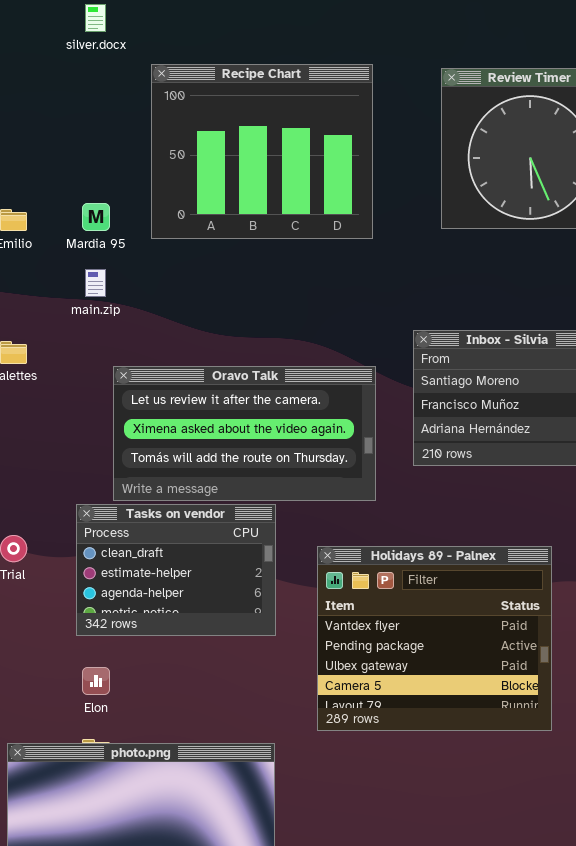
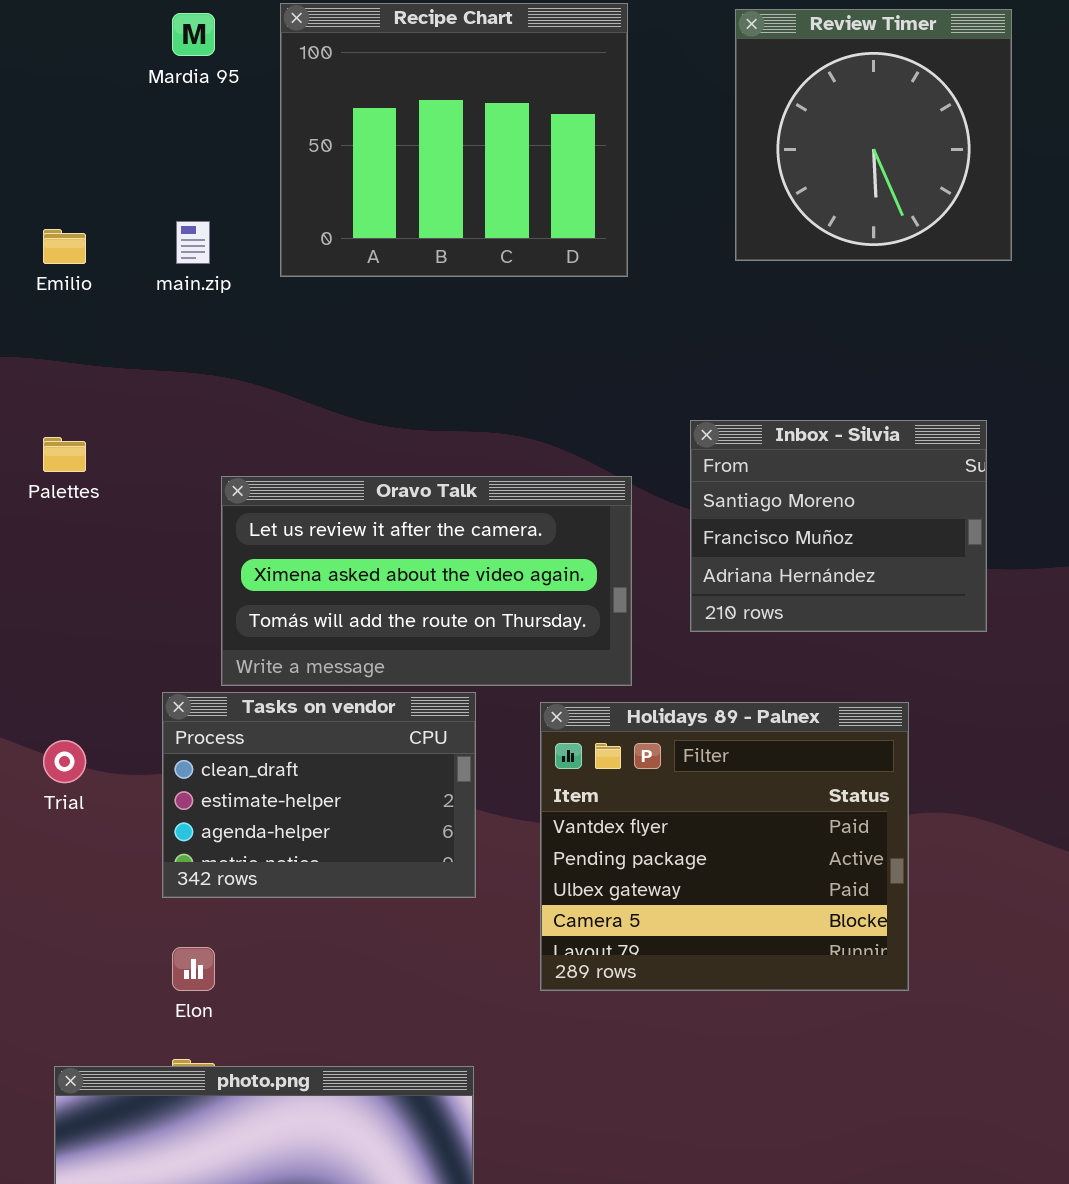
Mardia 95: [82,203,110,231] -> [172,13,215,56], moved
main.zip: [85,269,106,297] -> [176,221,210,264], moved
Holidays 89 - Palnex: [317,546,552,731] -> [540,702,909,991], moved

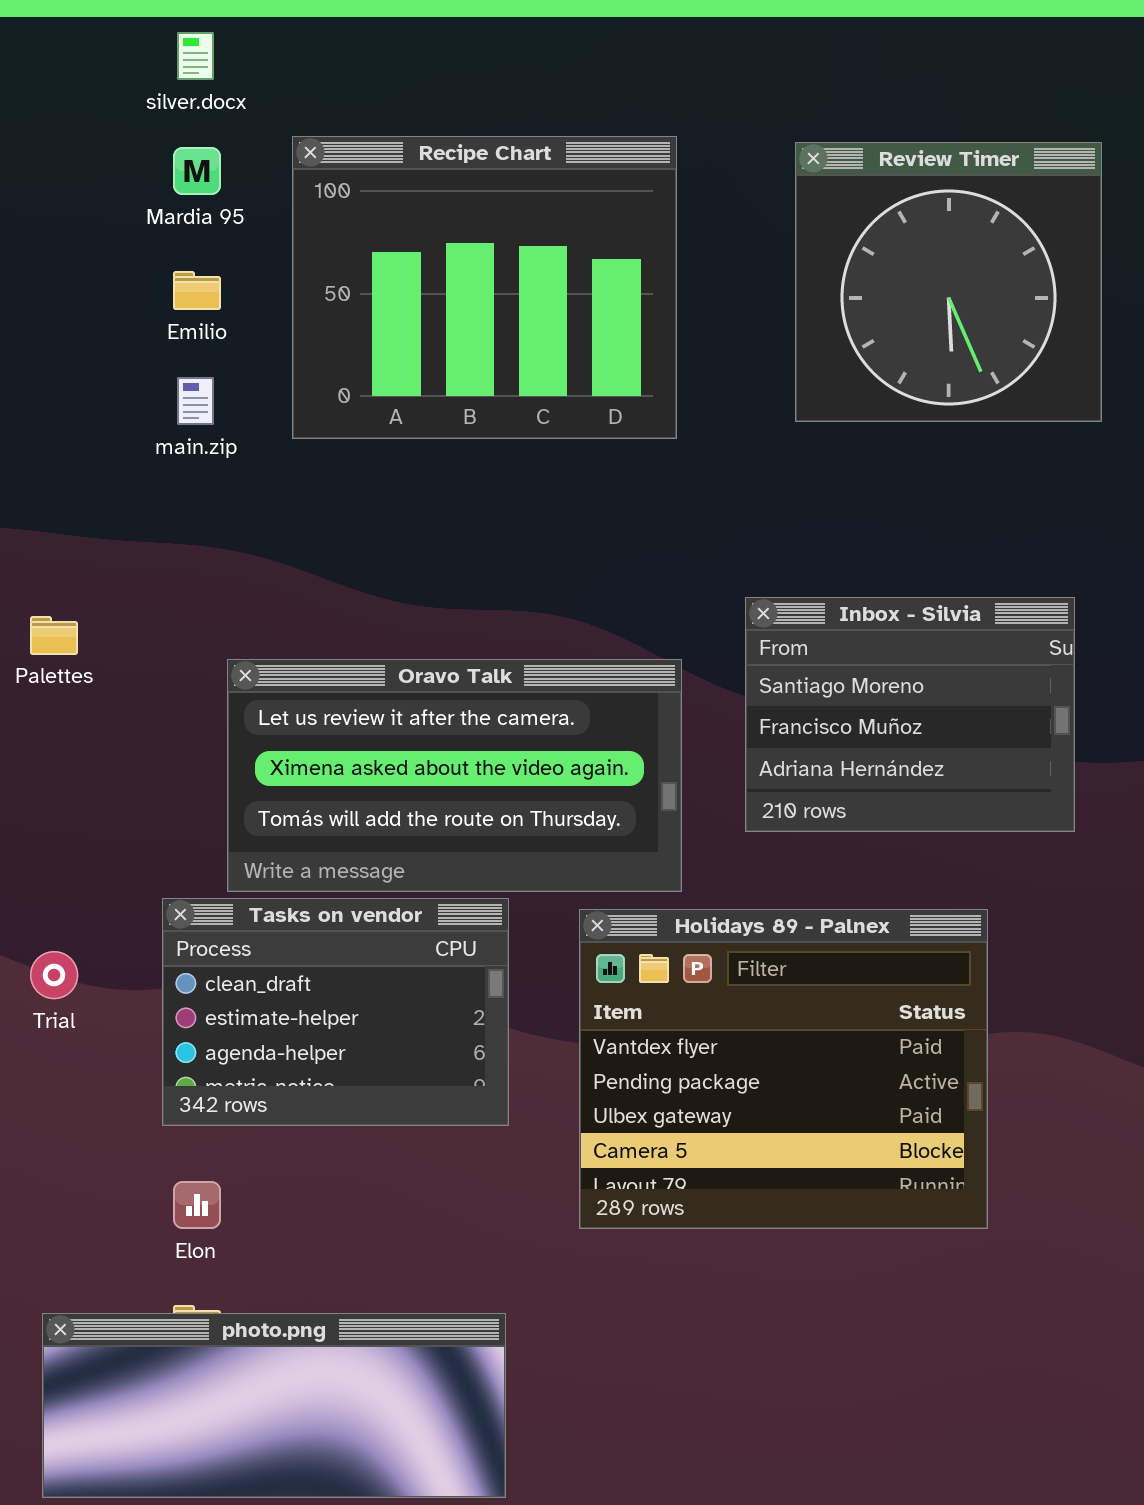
Emilio: [43,229,86,264] -> [173,271,221,310], moved

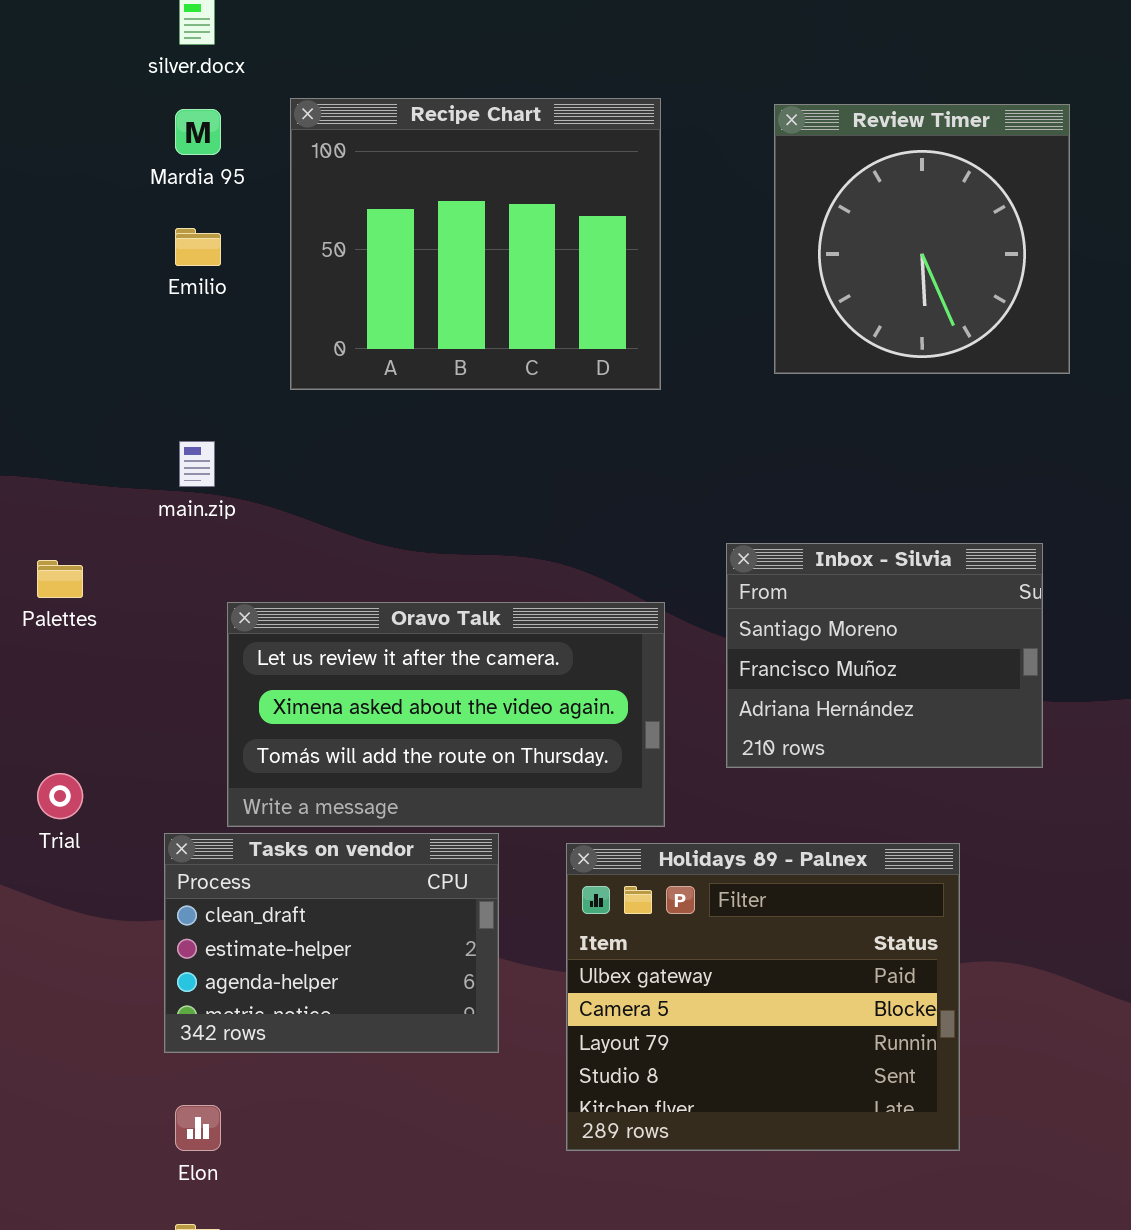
main.zip: [177,377,214,425] -> [179,441,215,487], moved
Holidays 89 - Palnex: [579,909,988,1229] -> [566,843,960,1151], scrolled down 2 rows
Trial: [30,951,78,999] -> [37,773,83,819], moved

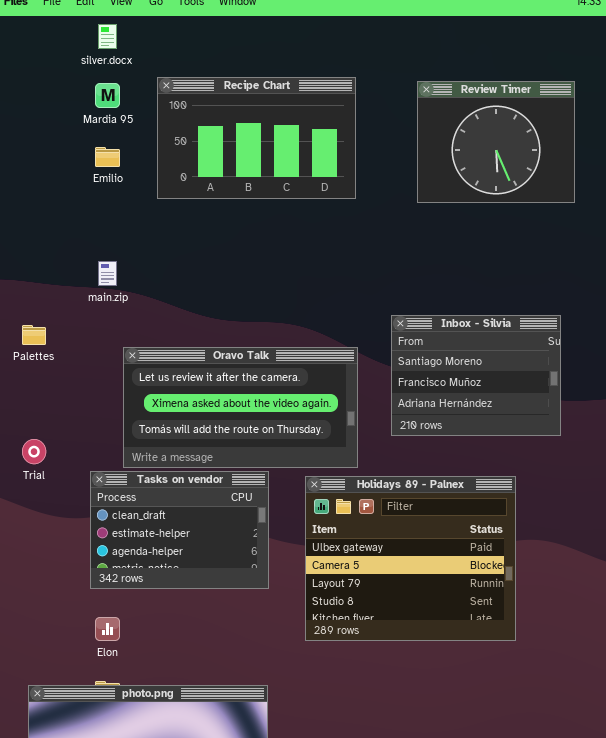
Recipe Chart: [290,98,661,390] -> [157,77,356,199], resized
Review Timer: [774,104,1070,374] -> [417,81,575,203], resized

